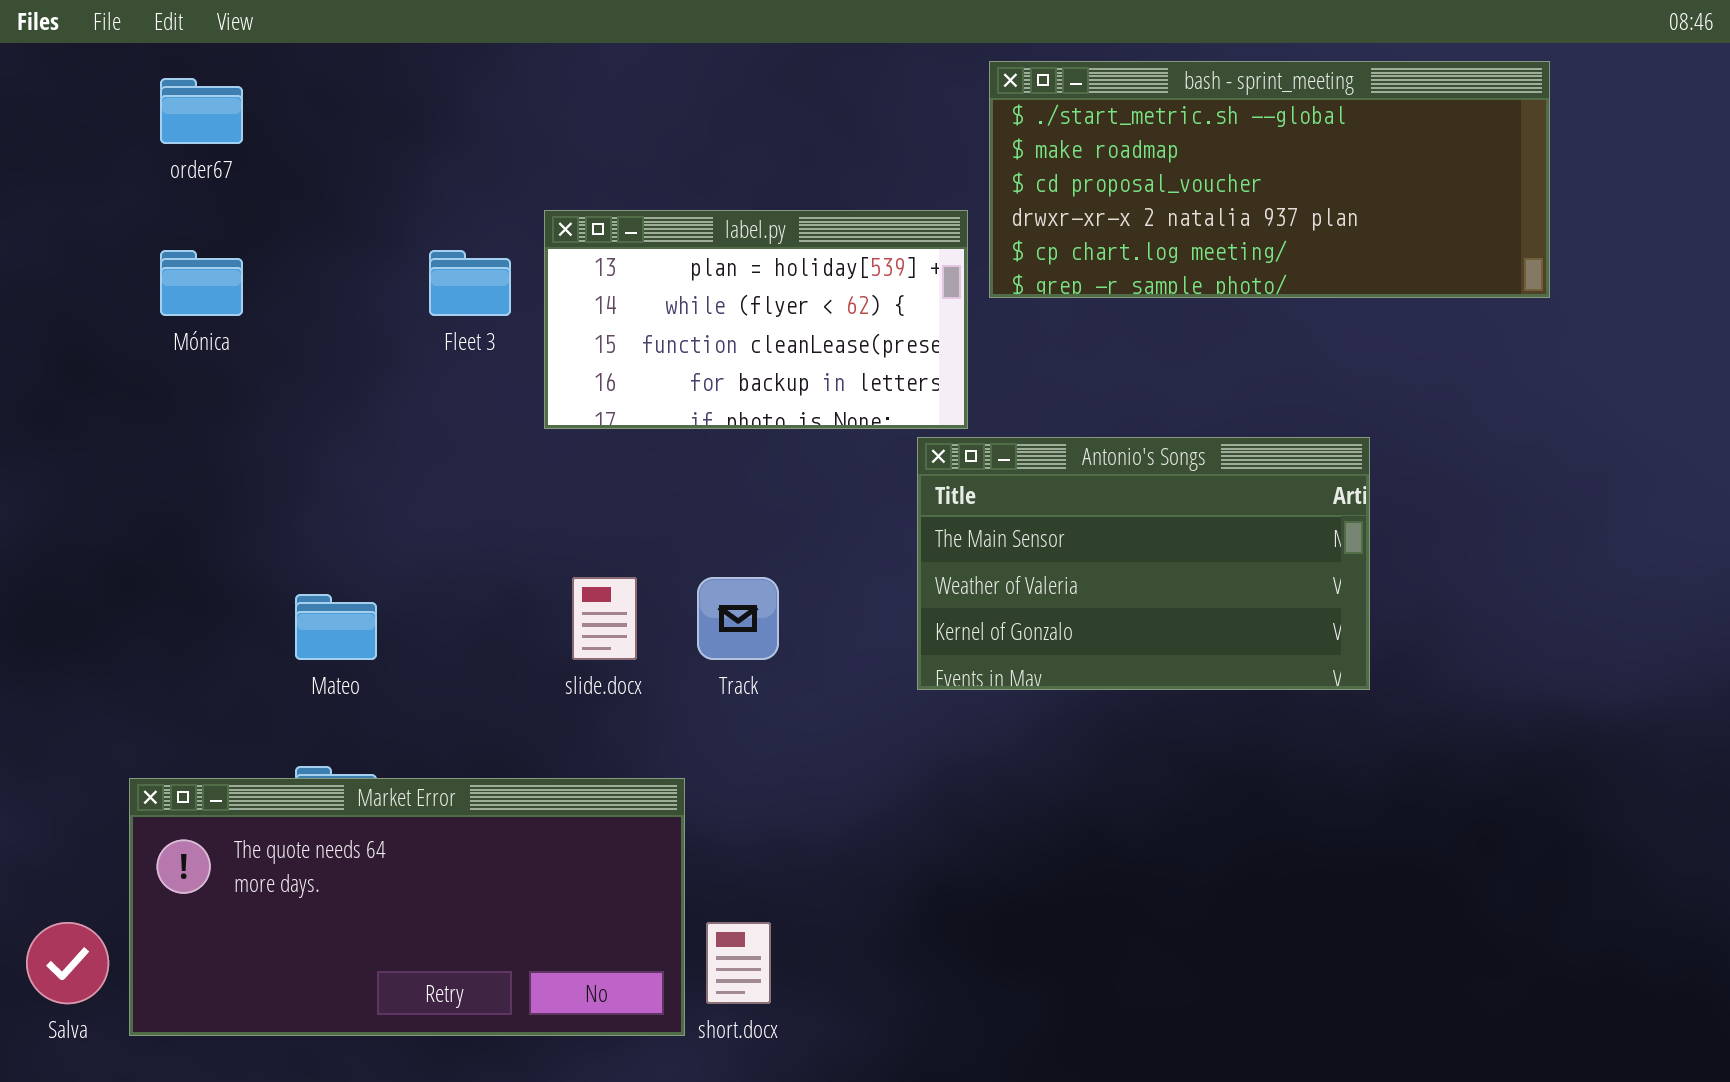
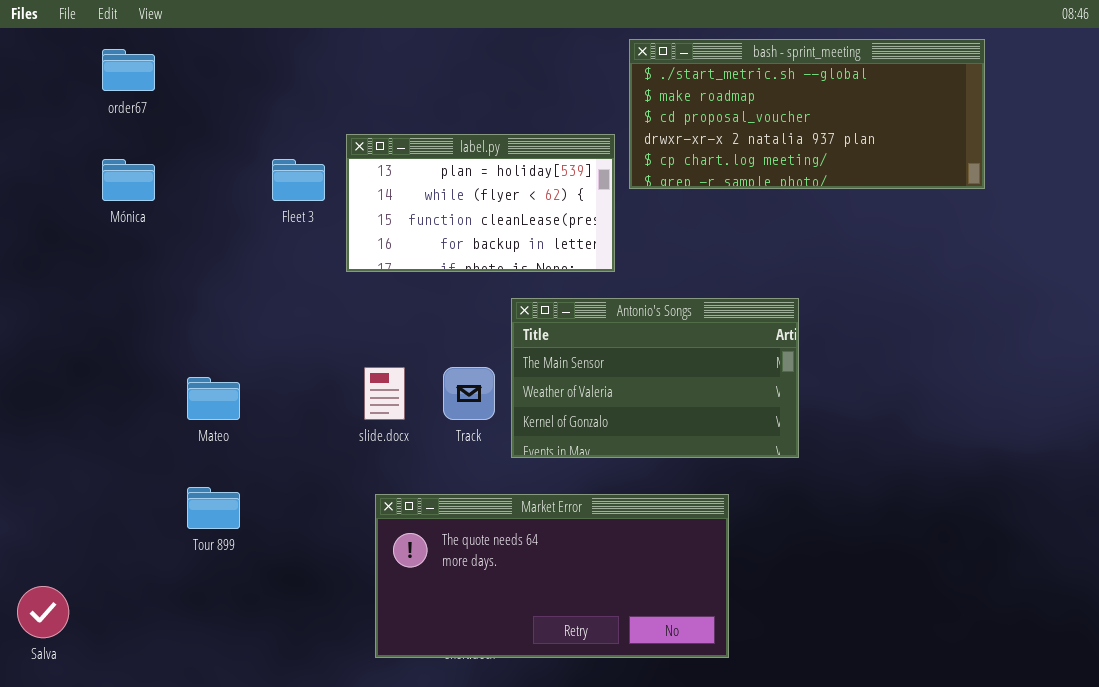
Antonio's Songs: [917,437,1370,690] -> [511,298,799,458], moved
Market Error: [129,778,685,1036] -> [375,494,729,658], moved

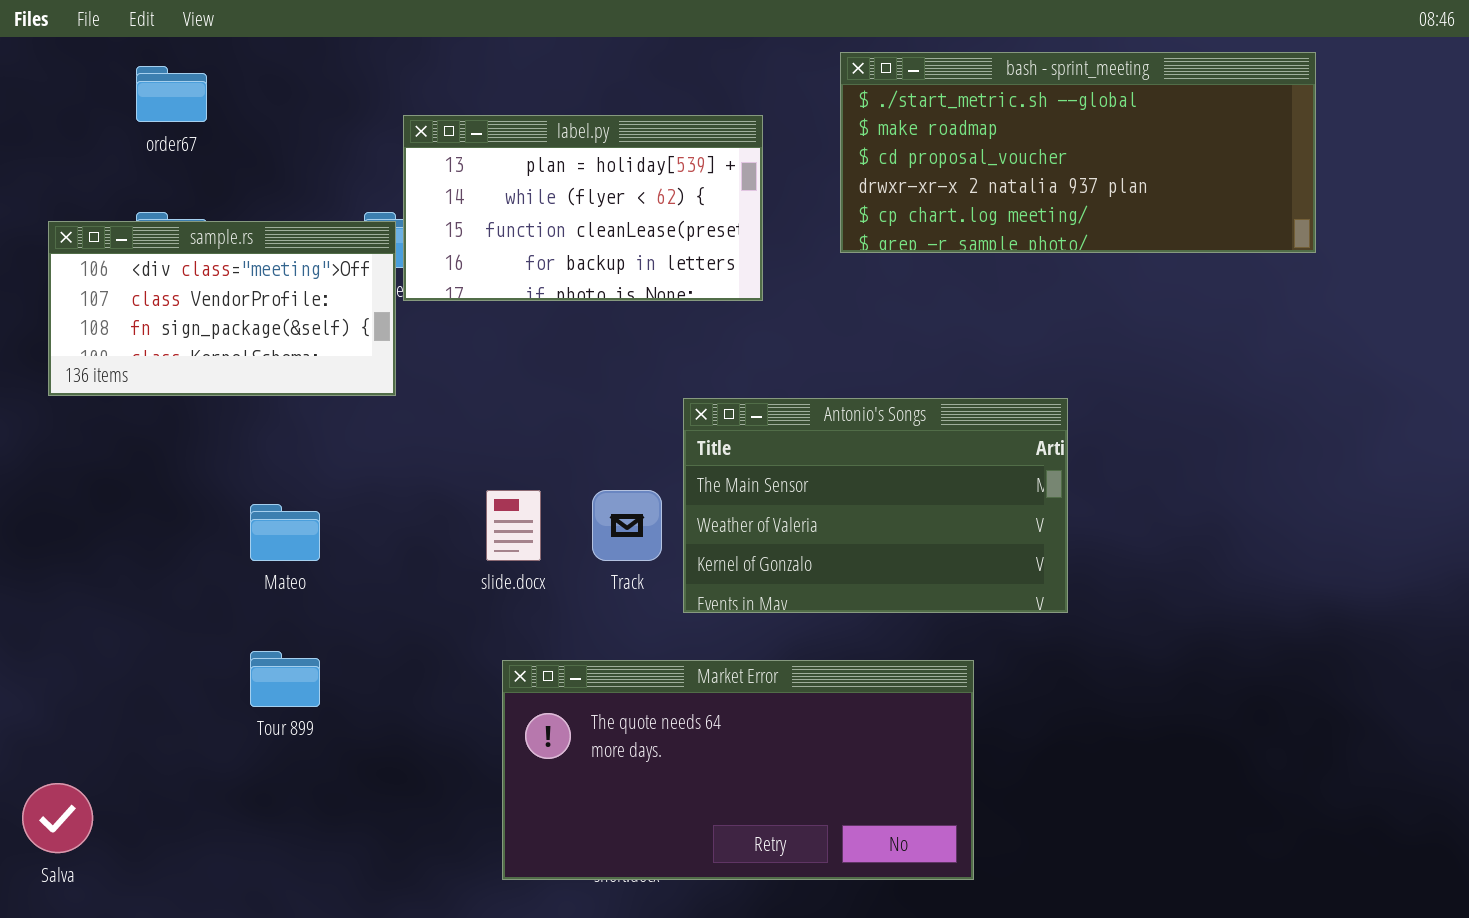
label.py: [346,134,615,272] -> [403,115,763,301], moved
sample.rs: none -> [48,221,396,396], opened

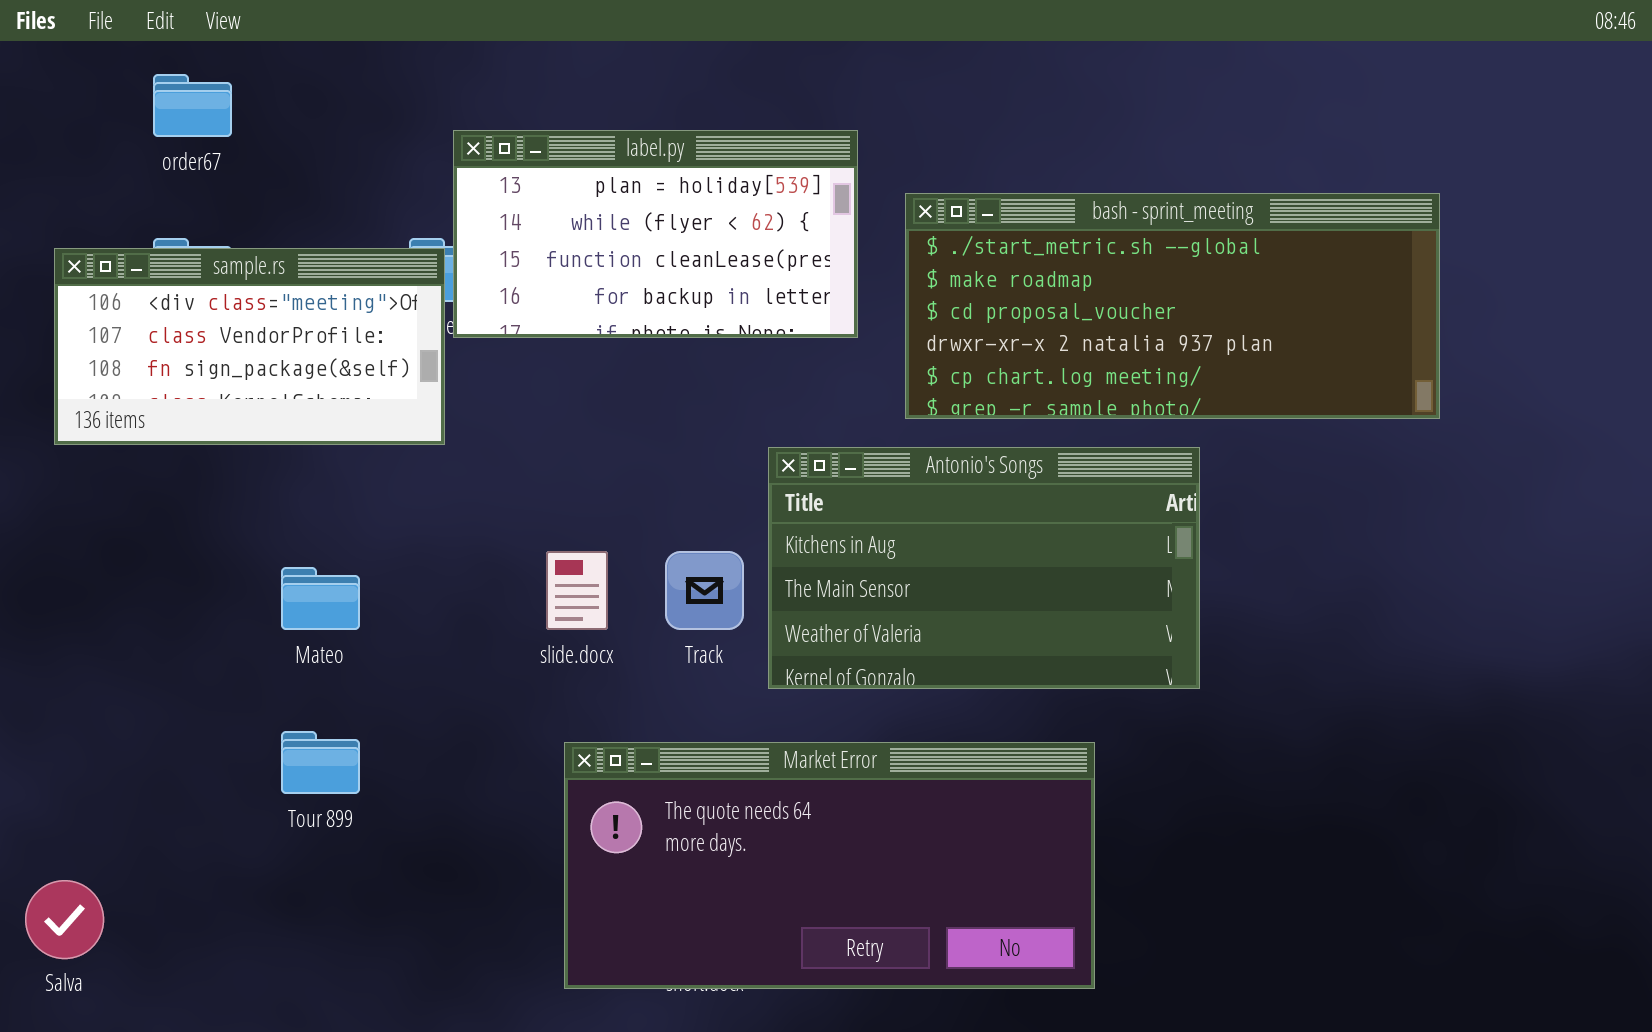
bash - sprint_meeting: [840,52,1316,253] -> [905,193,1440,419], moved
Antonio's Songs: [683,398,1068,613] -> [768,447,1200,689], scrolled up 1 row

